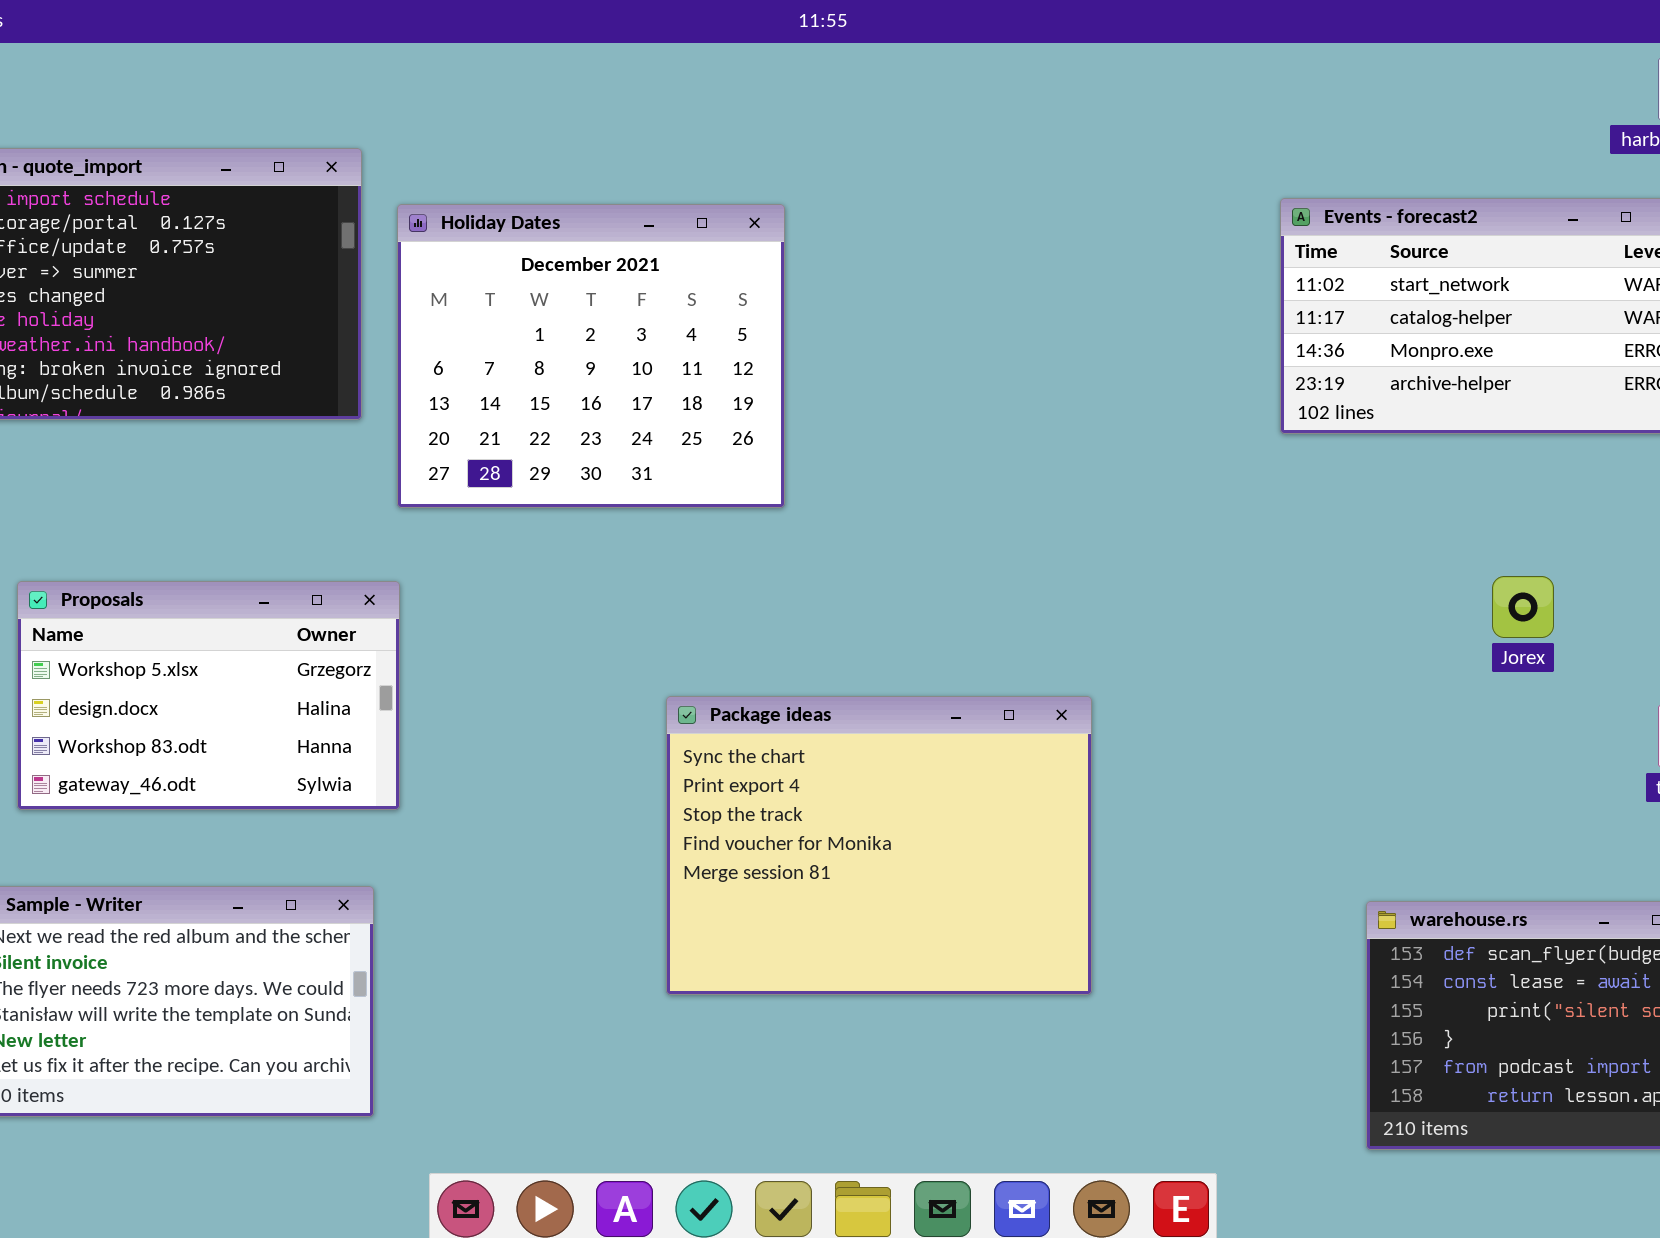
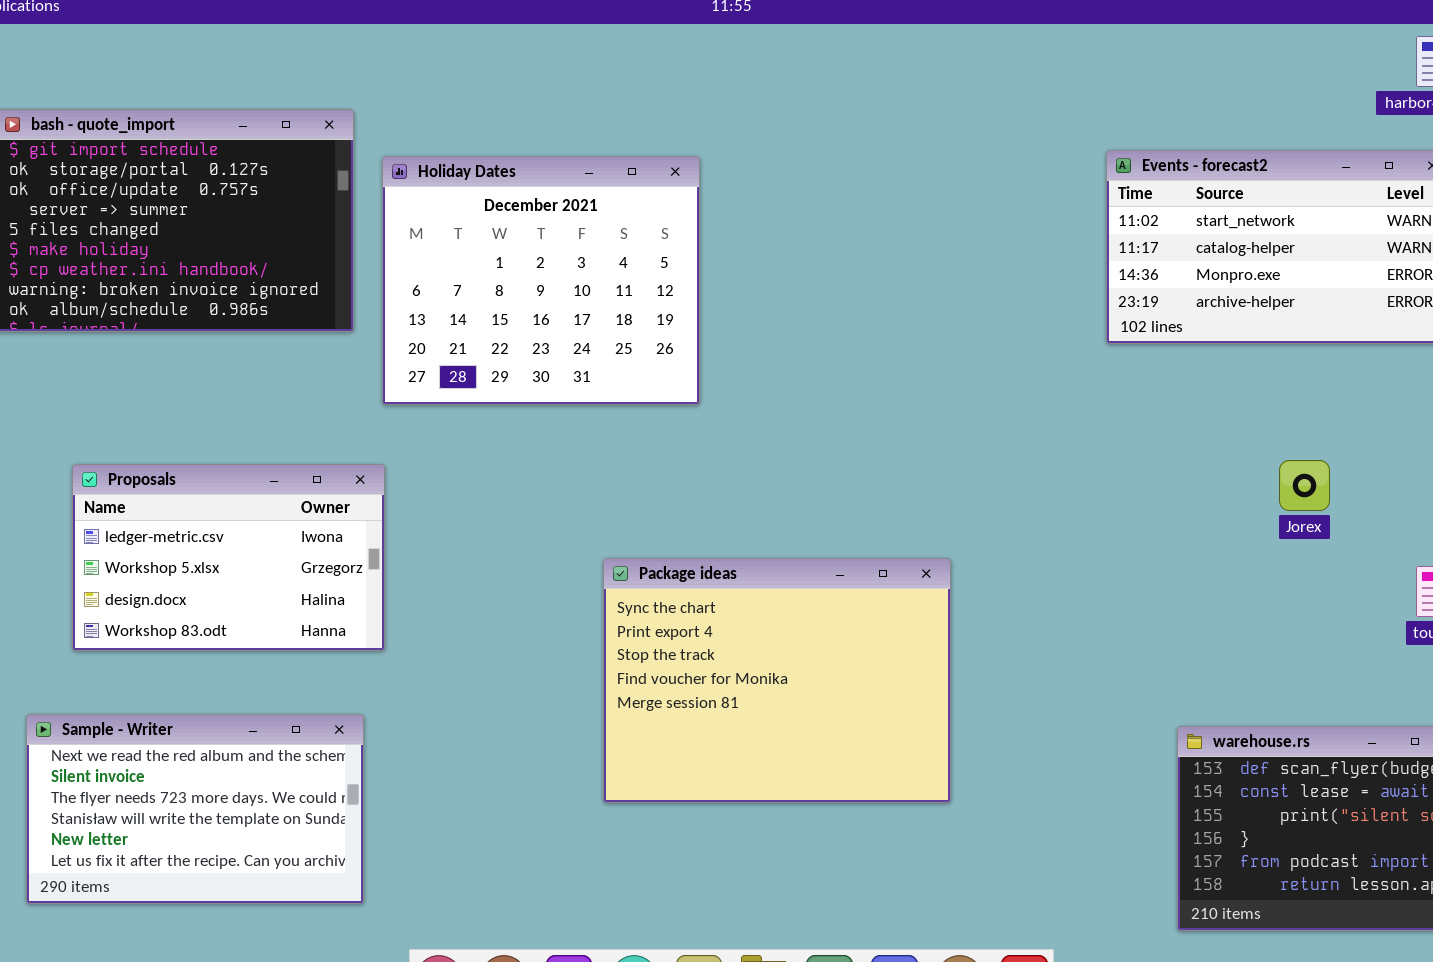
Proposals: [17,581,400,810] -> [72,464,385,651], scrolled up 1 row

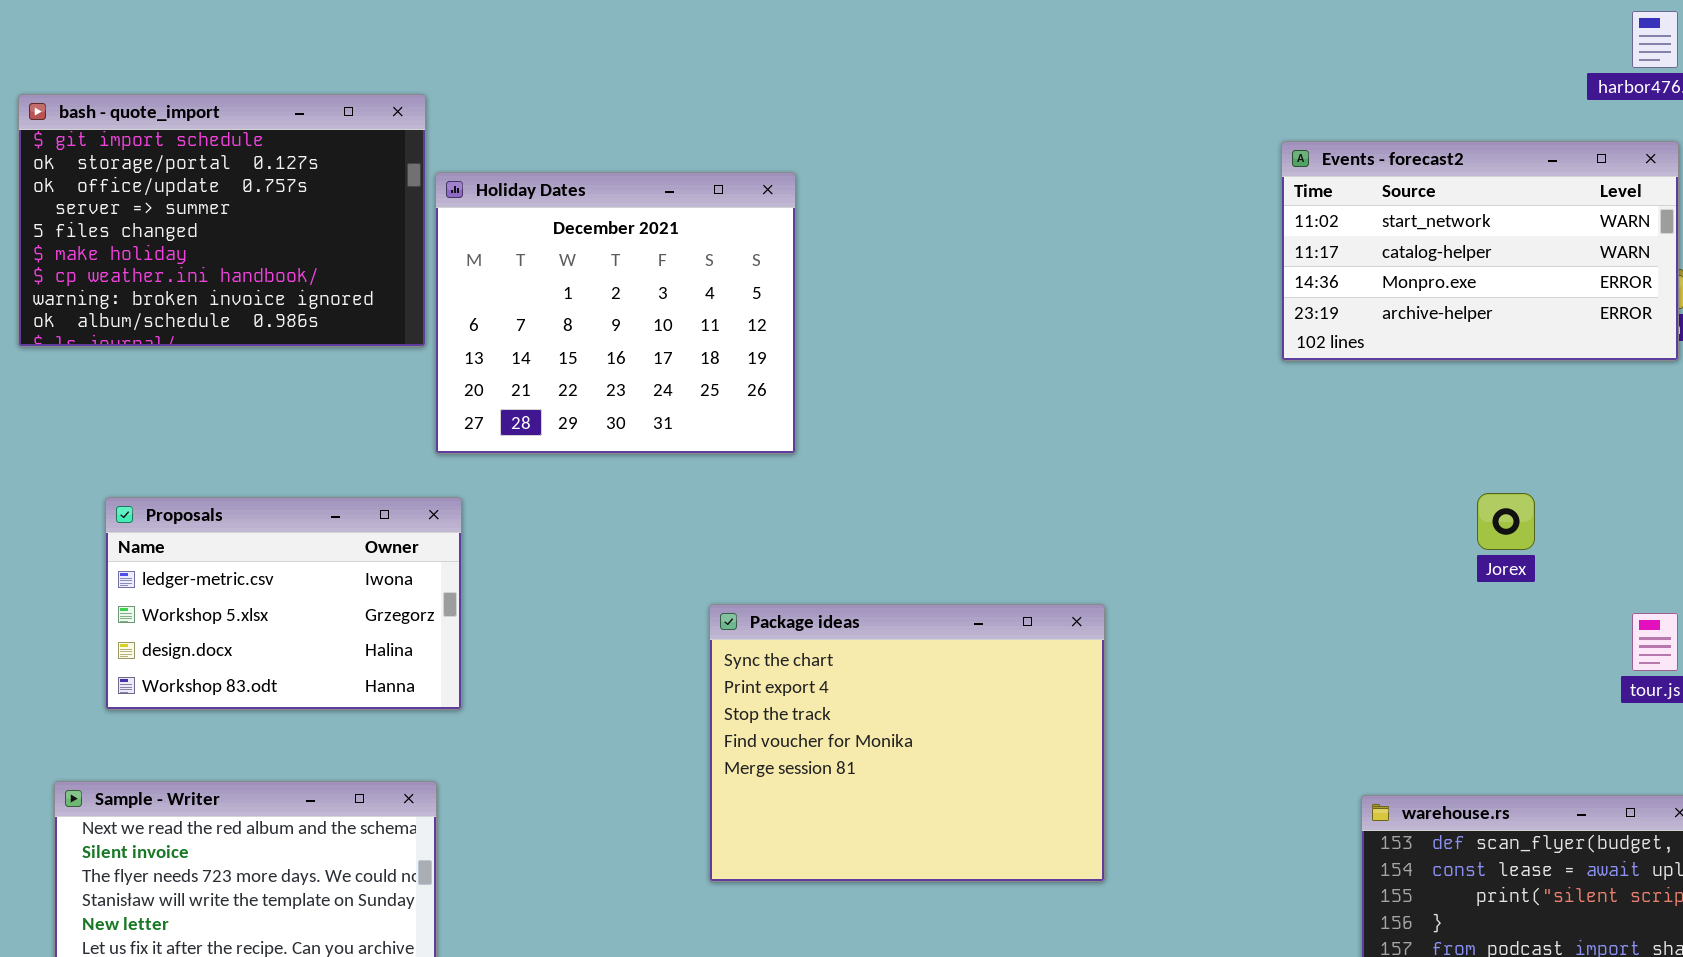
Holiday Dates: [382,156,700,405] -> [435,172,796,454], moved

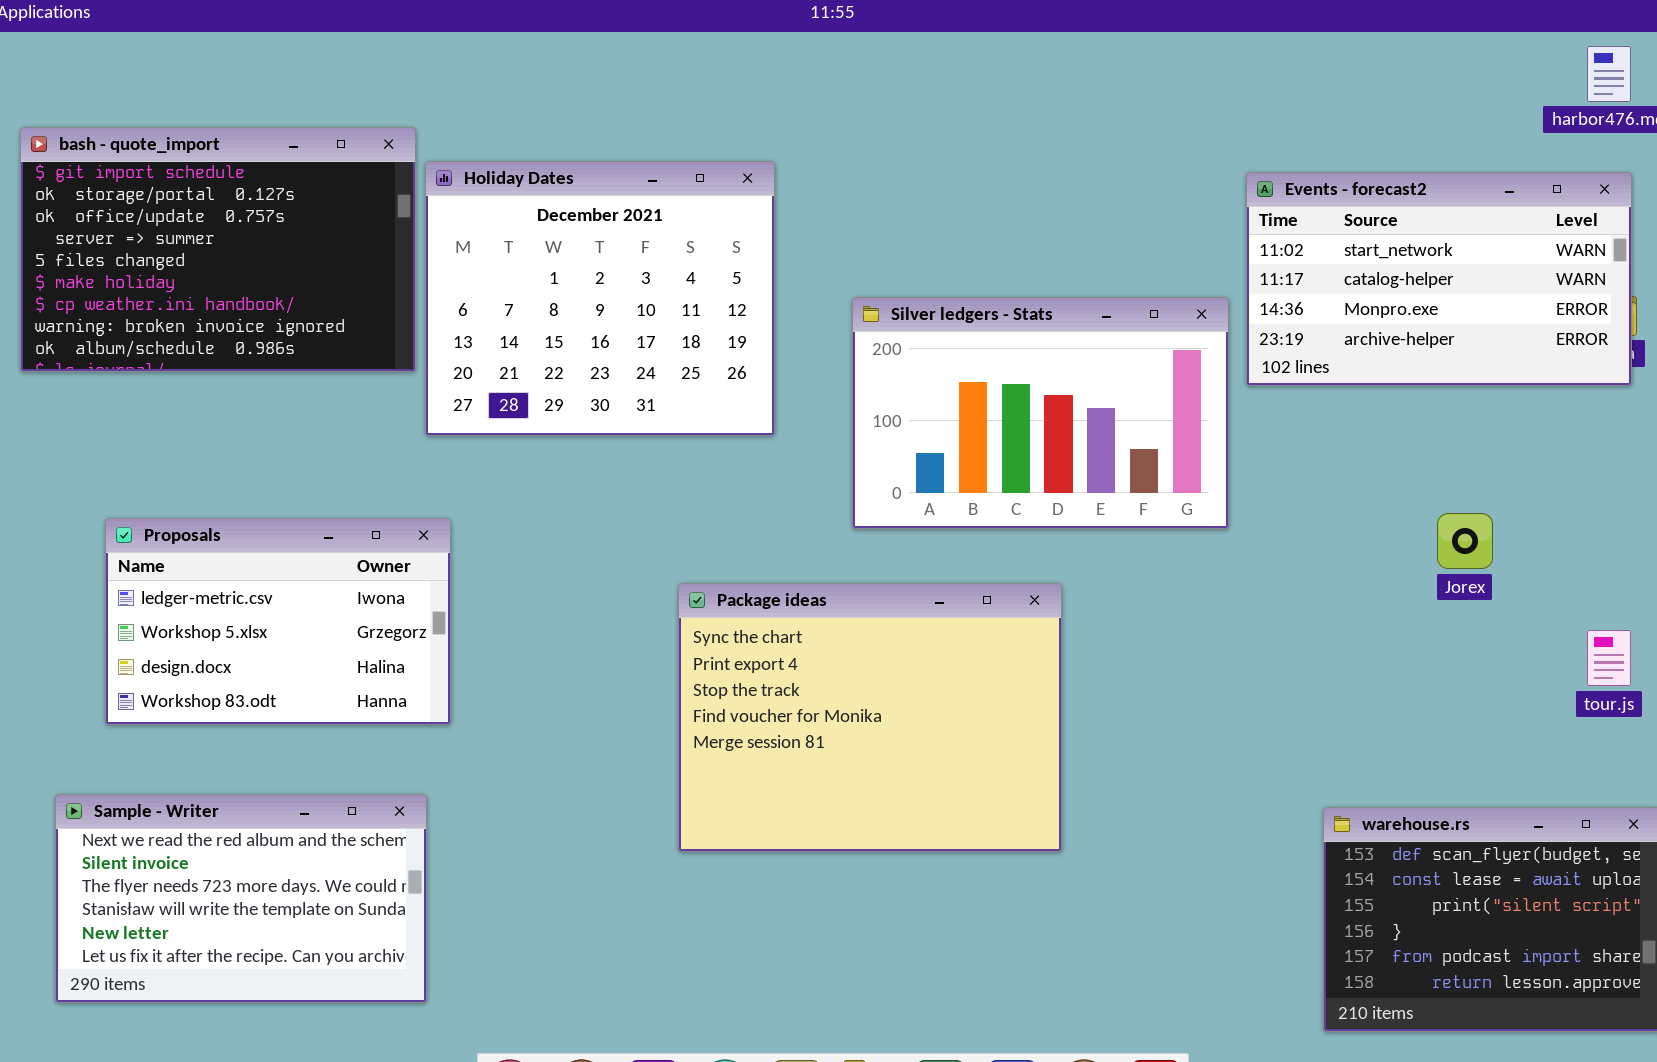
Holiday Dates: [435,172,796,454] -> [425,161,775,436], moved
Silver ledgers - Stats: none -> [852,297,1229,529], opened
Package ideas: [709,604,1105,882] -> [678,583,1062,852], moved

